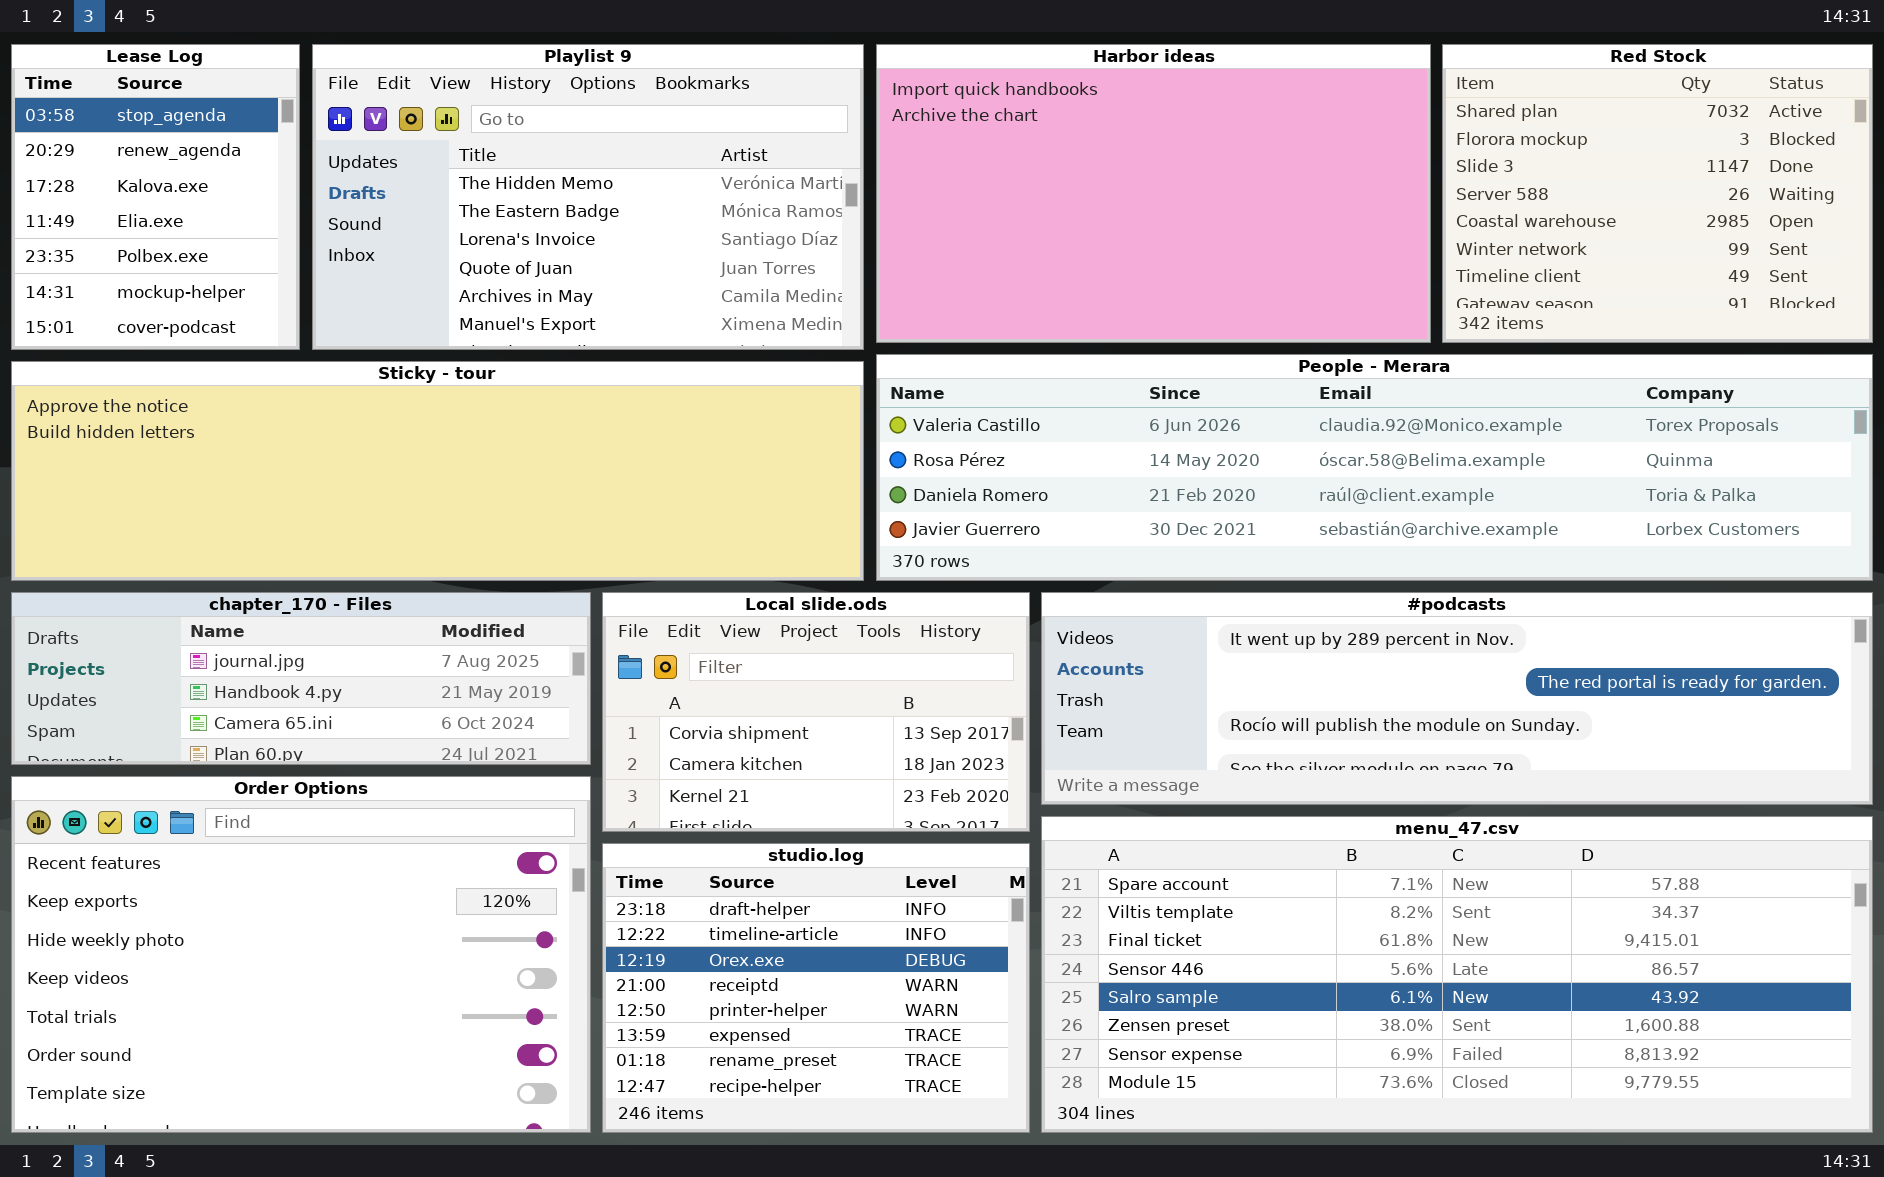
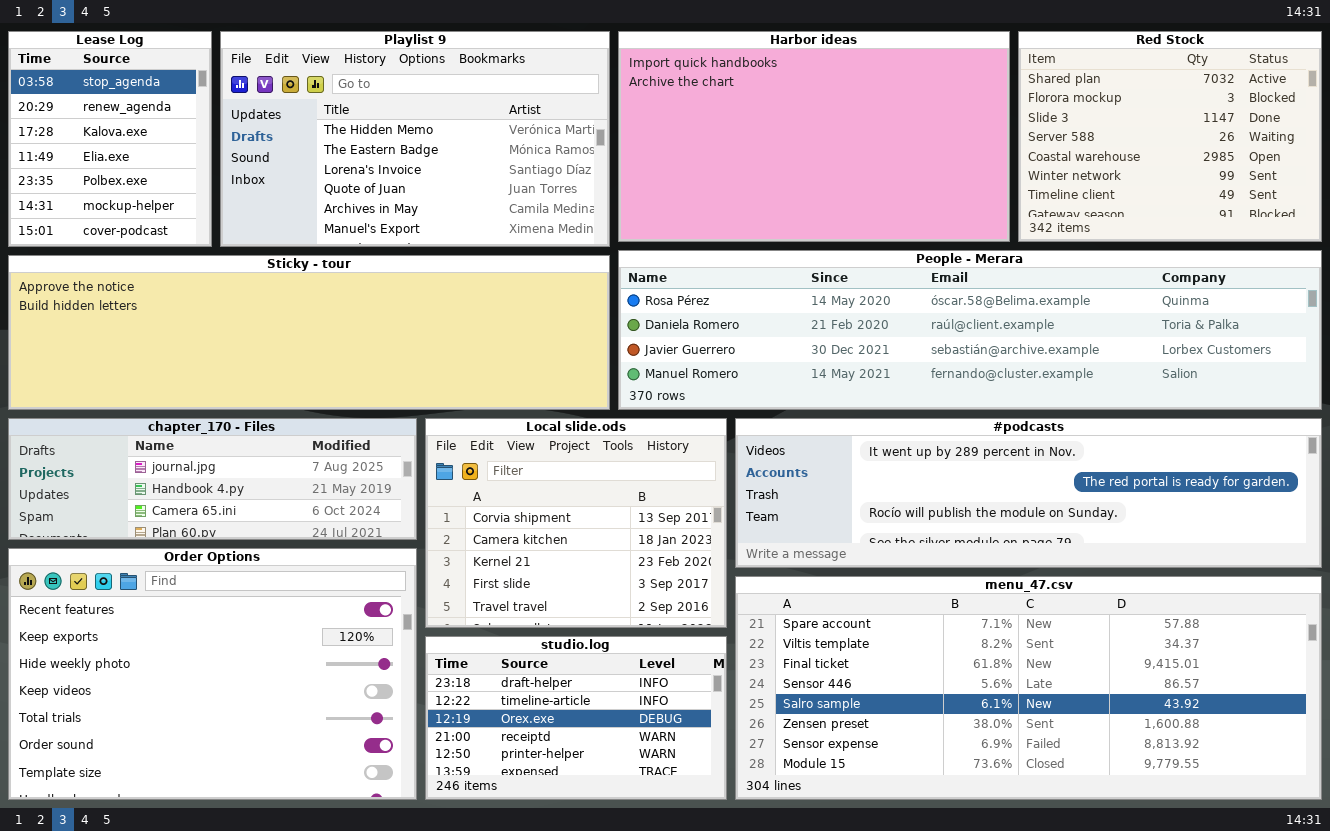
People - Merara: [876,354,1873,581] -> [618,250,1322,410], scrolled down 1 row
Local slide.ods: [602,592,1030,832] -> [425,418,727,628], resized
studio.log: [602,843,1030,1133] -> [425,636,727,800], resized

